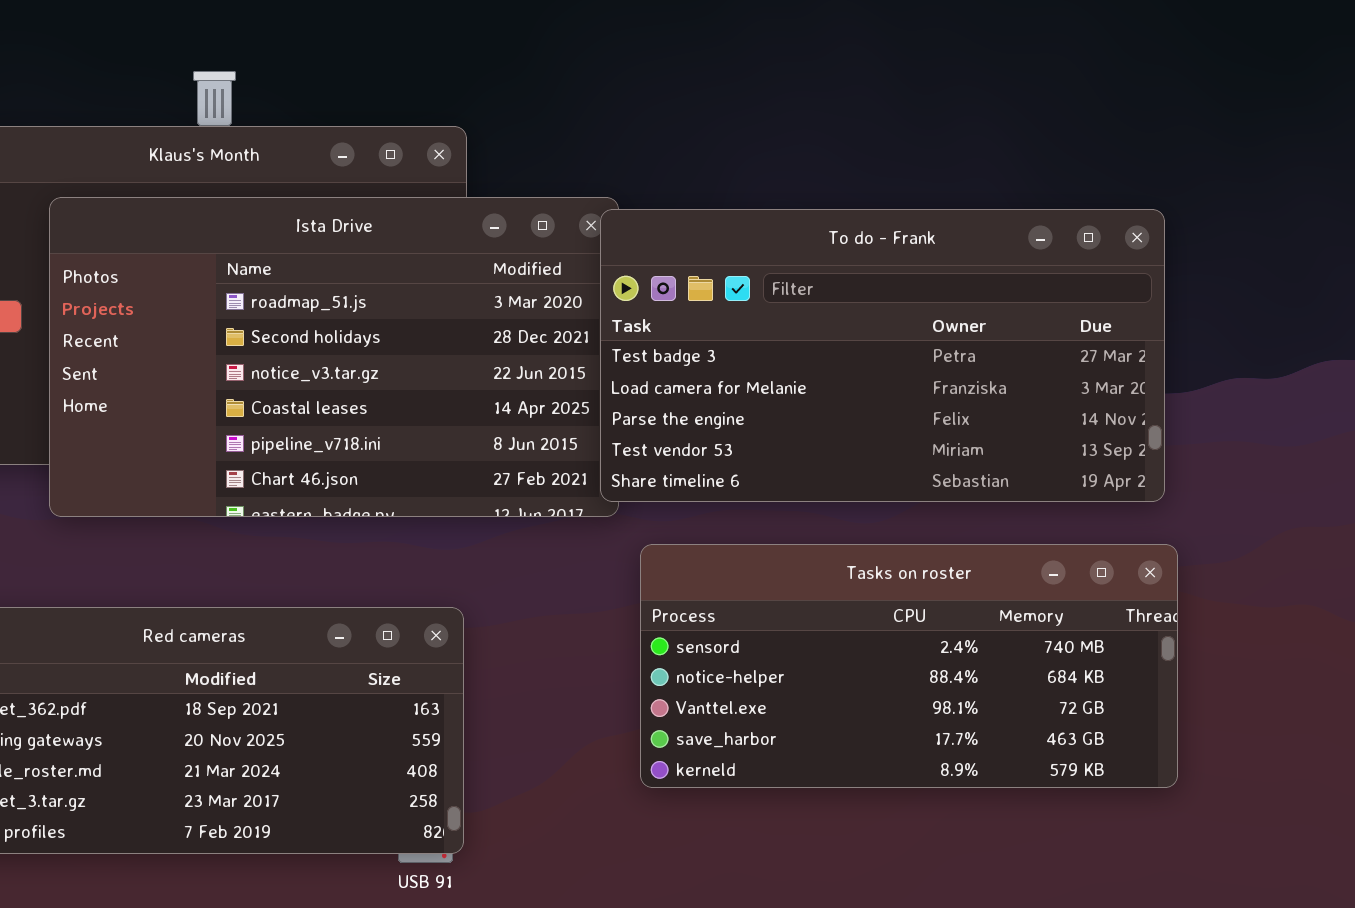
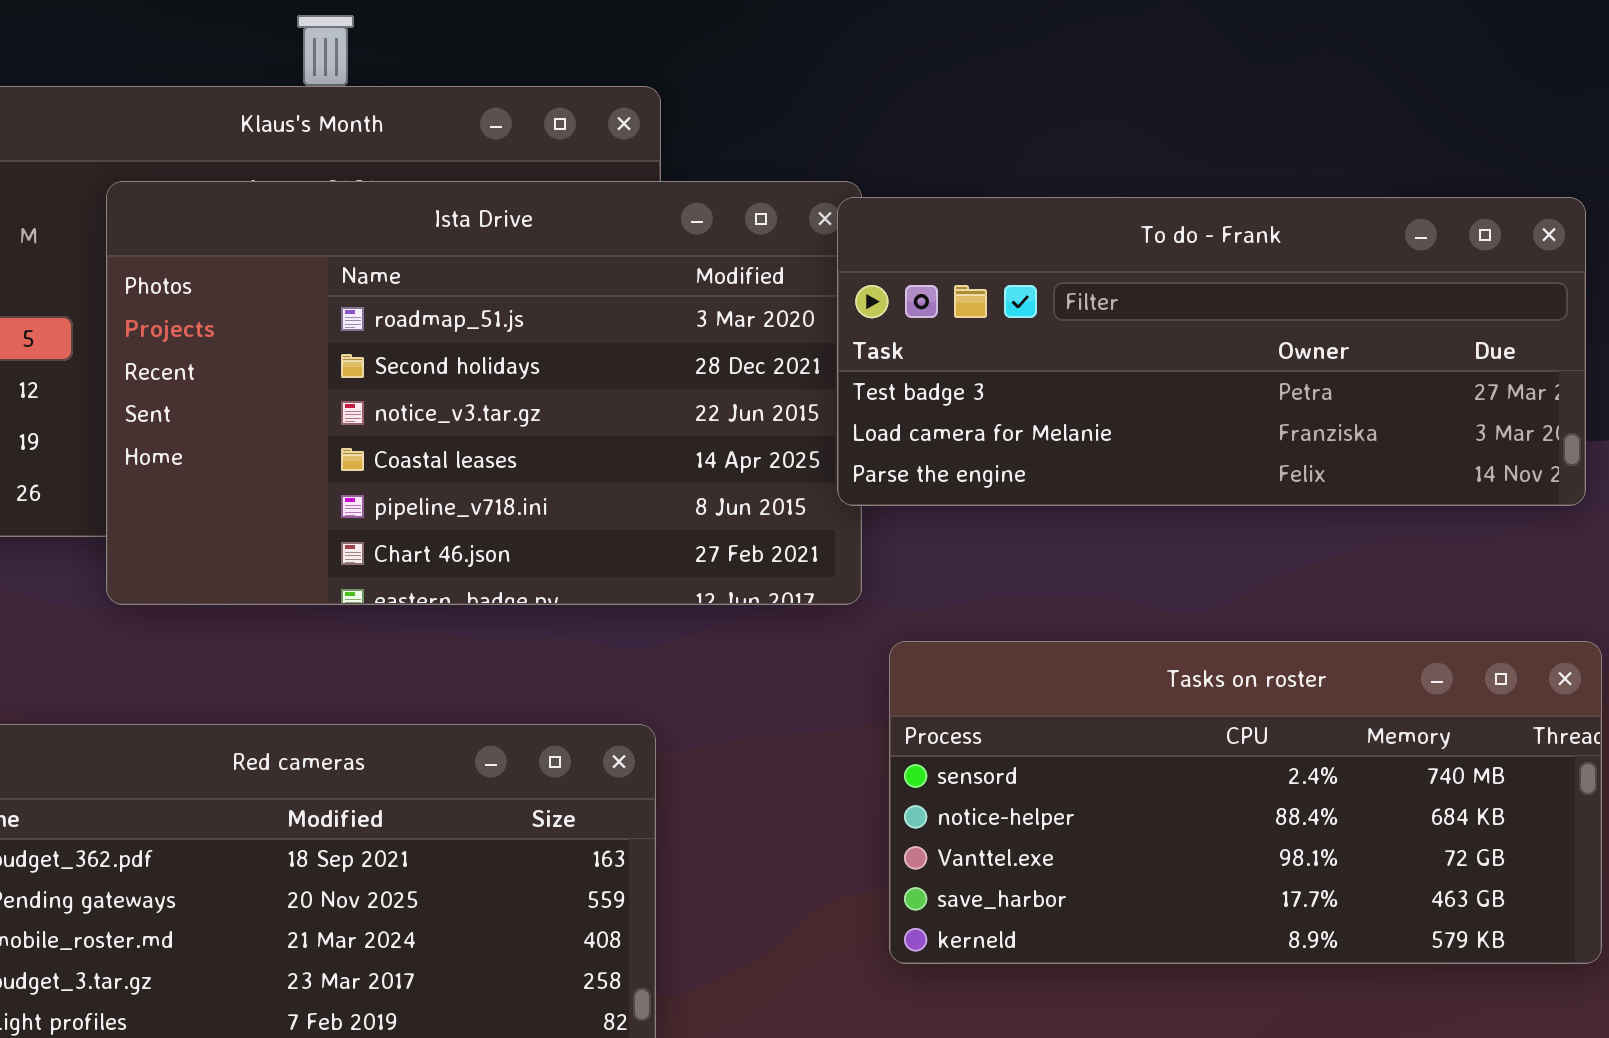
To do - Frank: [600,209,1165,502] -> [837,197,1586,506], resized

